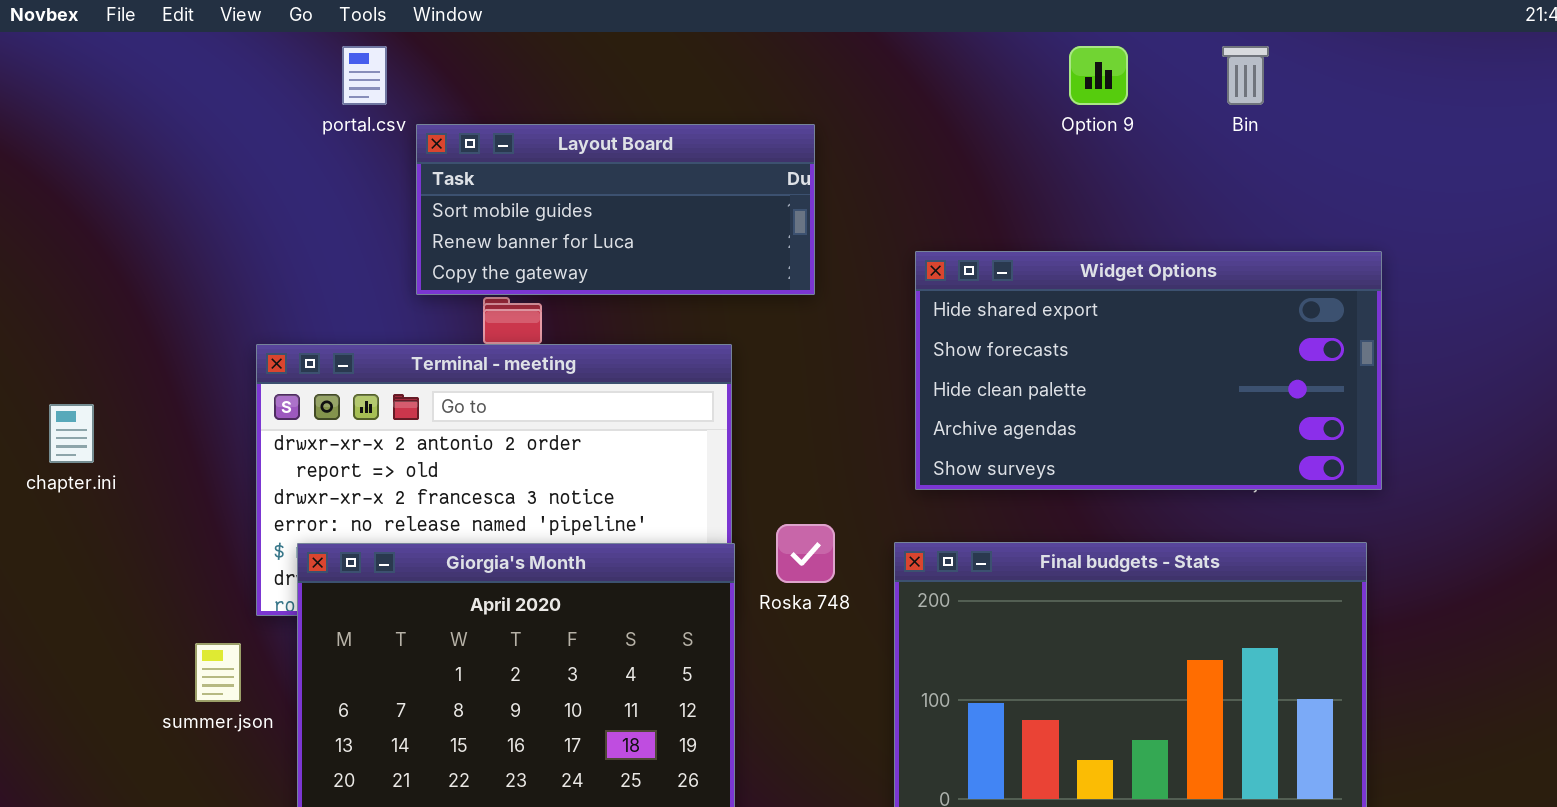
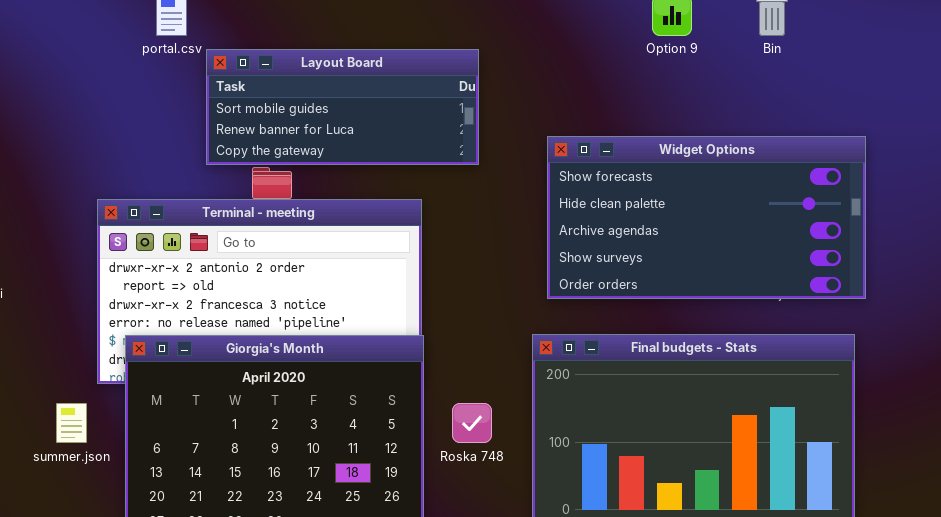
Widget Options: [915,251,1382,490] -> [547,136,866,299], scrolled down 1 row
Roska 748: [776,524,835,583] -> [452,403,492,443], moved

